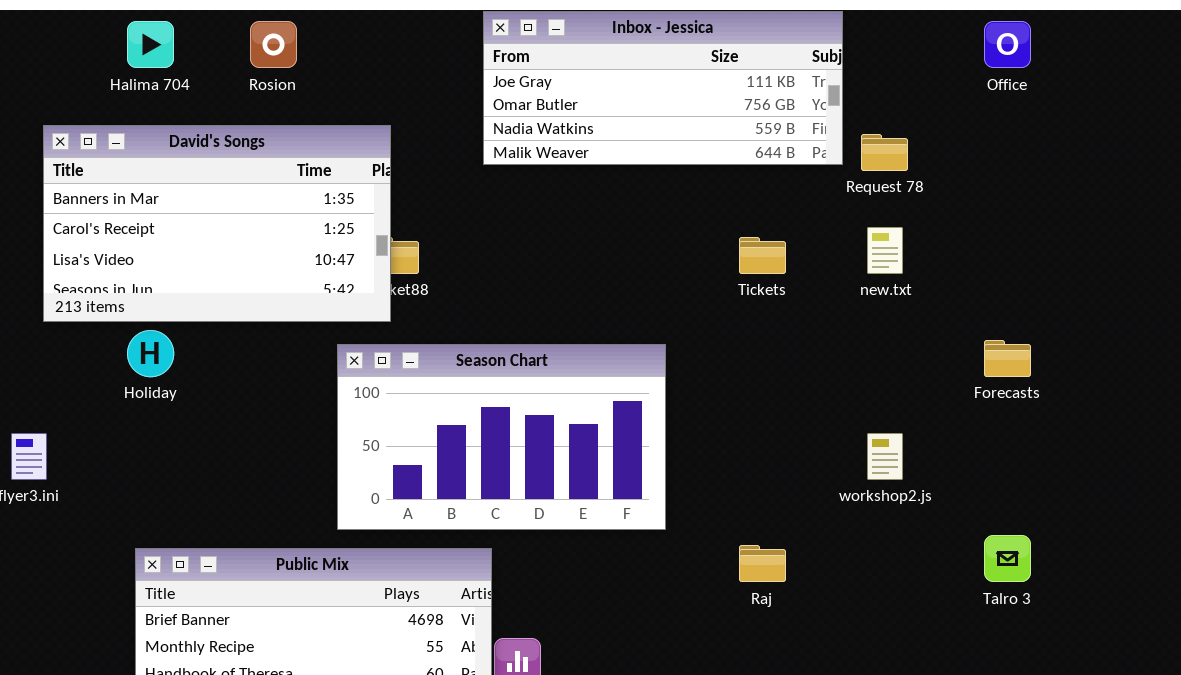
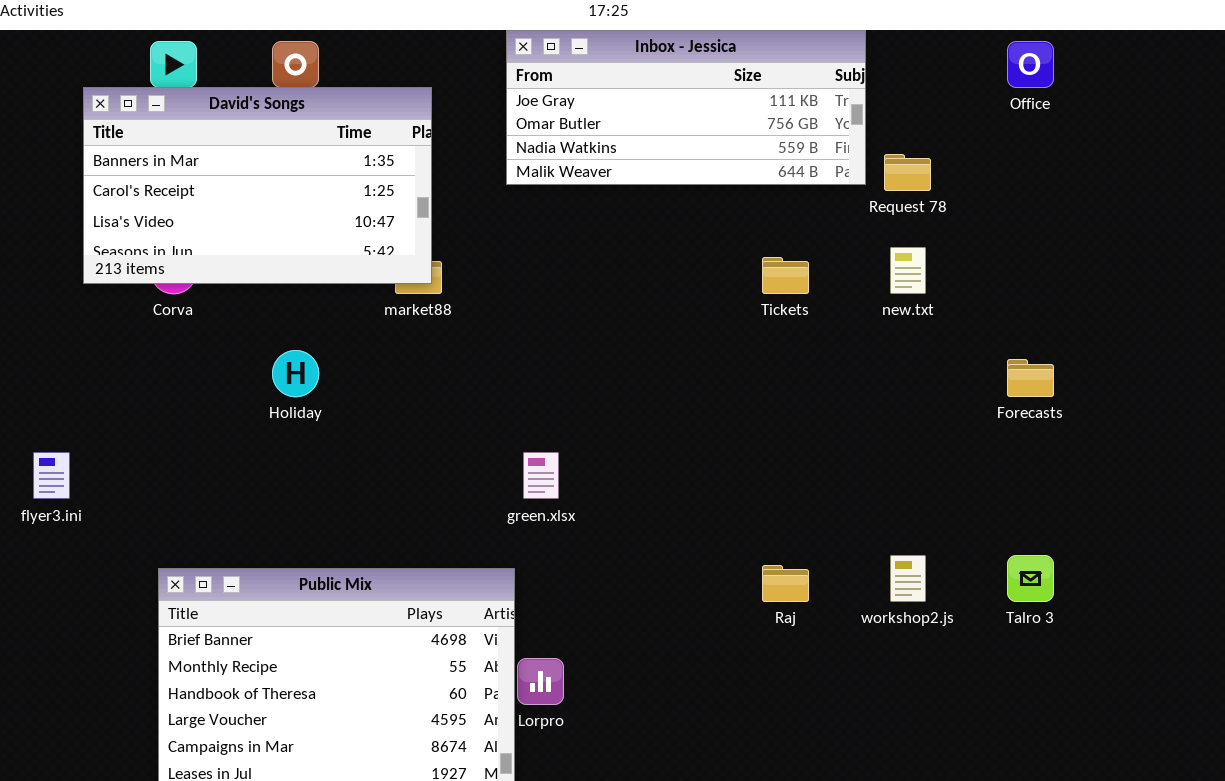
David's Songs: [43,125,391,322] -> [83,87,432,284], moved
Holiday: [127,330,174,377] -> [272,350,319,397], moved
Season Chart: [337,344,666,530] -> none, closed
workshop2.js: [867,433,903,480] -> [890,555,926,602], moved

